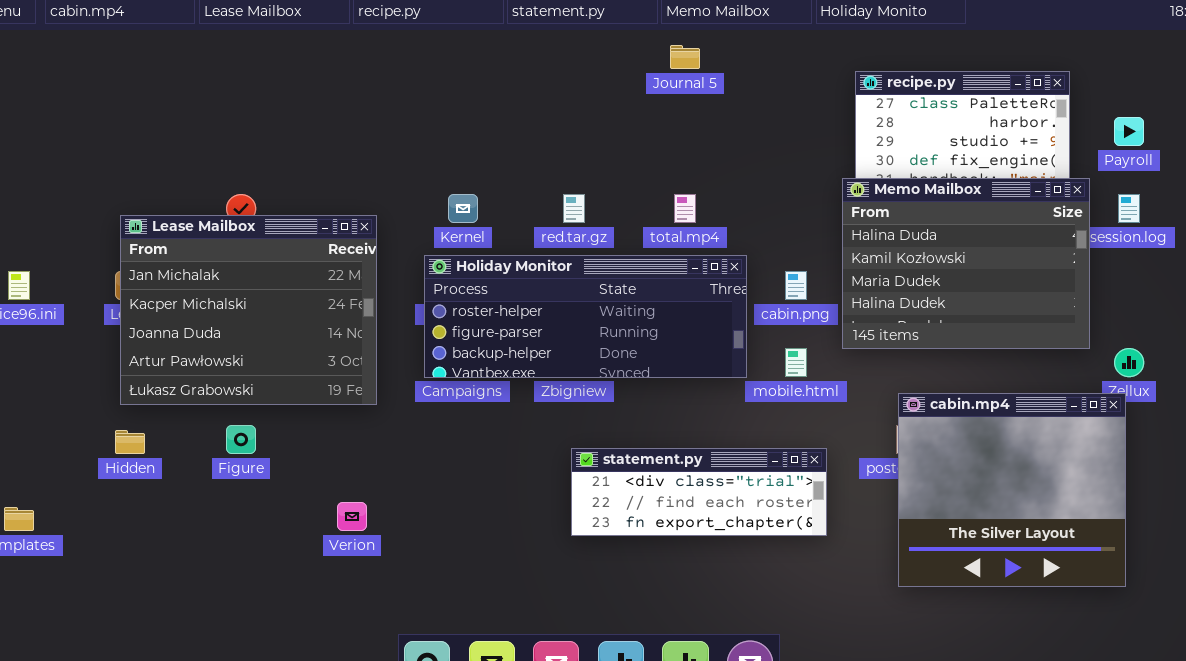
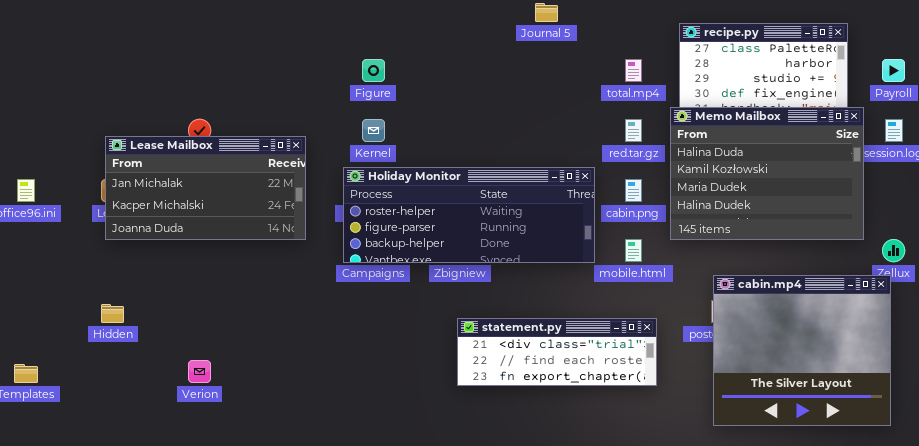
red.tar.gz: [563,194,585,223] -> [625,119,642,142], moved
total.mp4: [674,194,696,223] -> [625,59,642,82], moved
Lease Mailbox: [120,215,377,405] -> [105,136,306,240], resized
Figure: [226,425,256,454] -> [362,59,385,82], moved
Verion: [337,502,367,531] -> [188,360,211,383], moved

